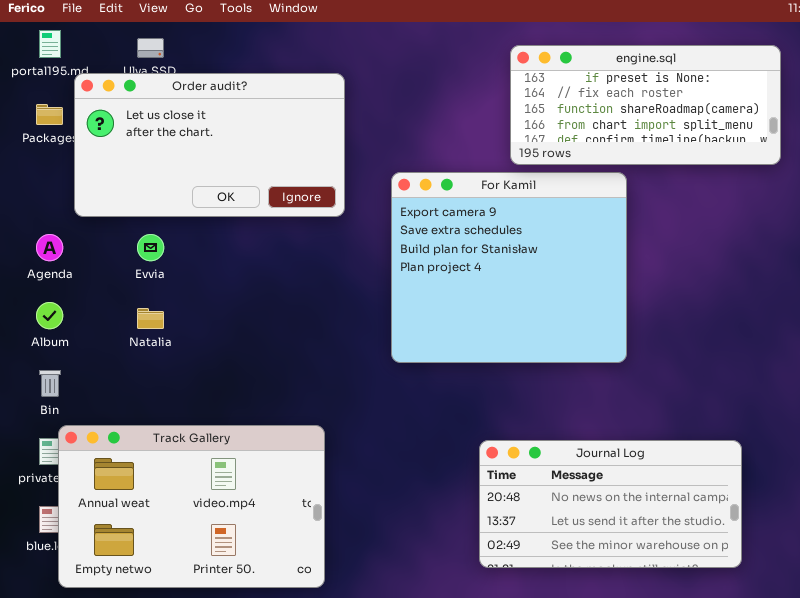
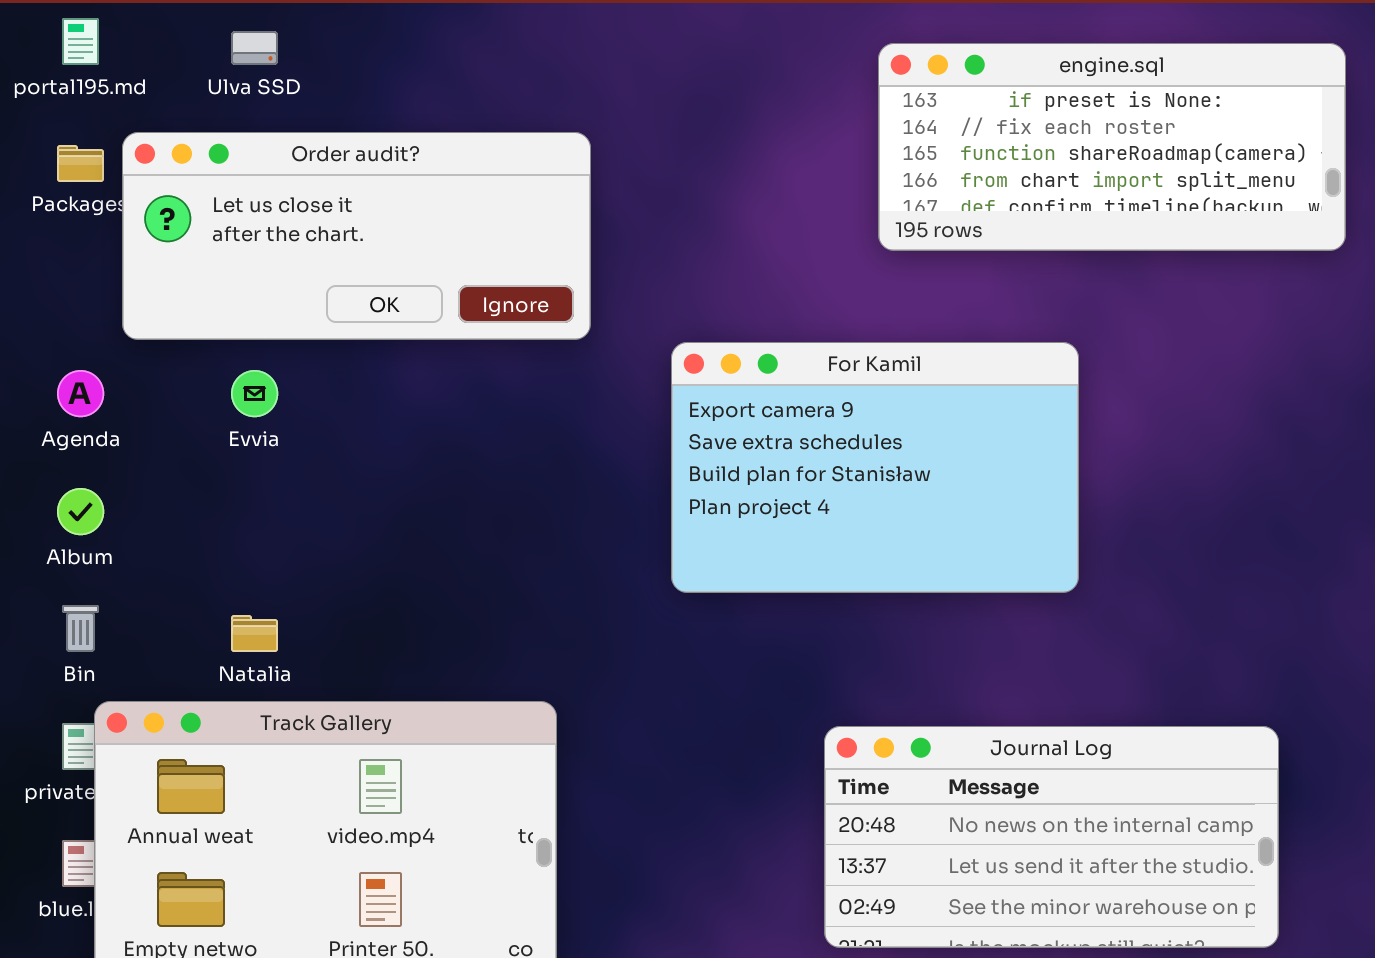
Order audit?: [74,73,345,217] -> [122,132,591,340], resized
For Kamil: [391,172,627,363] -> [671,342,1079,593], resized
Natalia: [137,308,164,329] -> [231,615,278,652], moved

